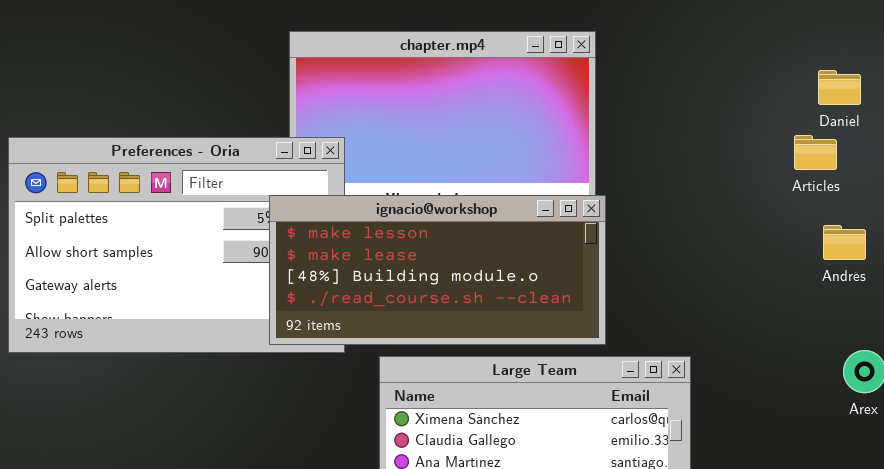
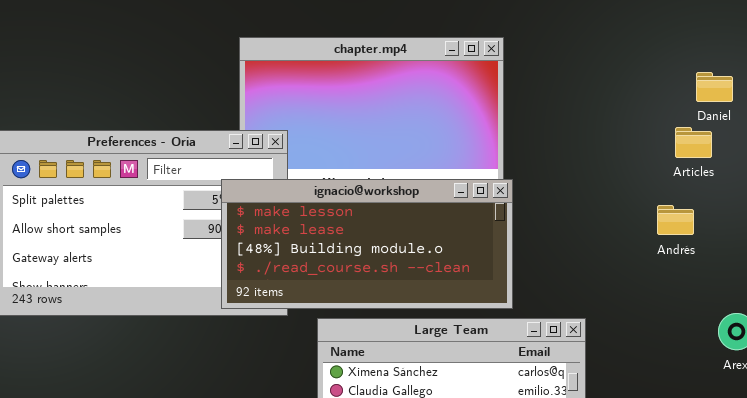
Andrés: [823,225,866,260] -> [657,205,694,235], moved

